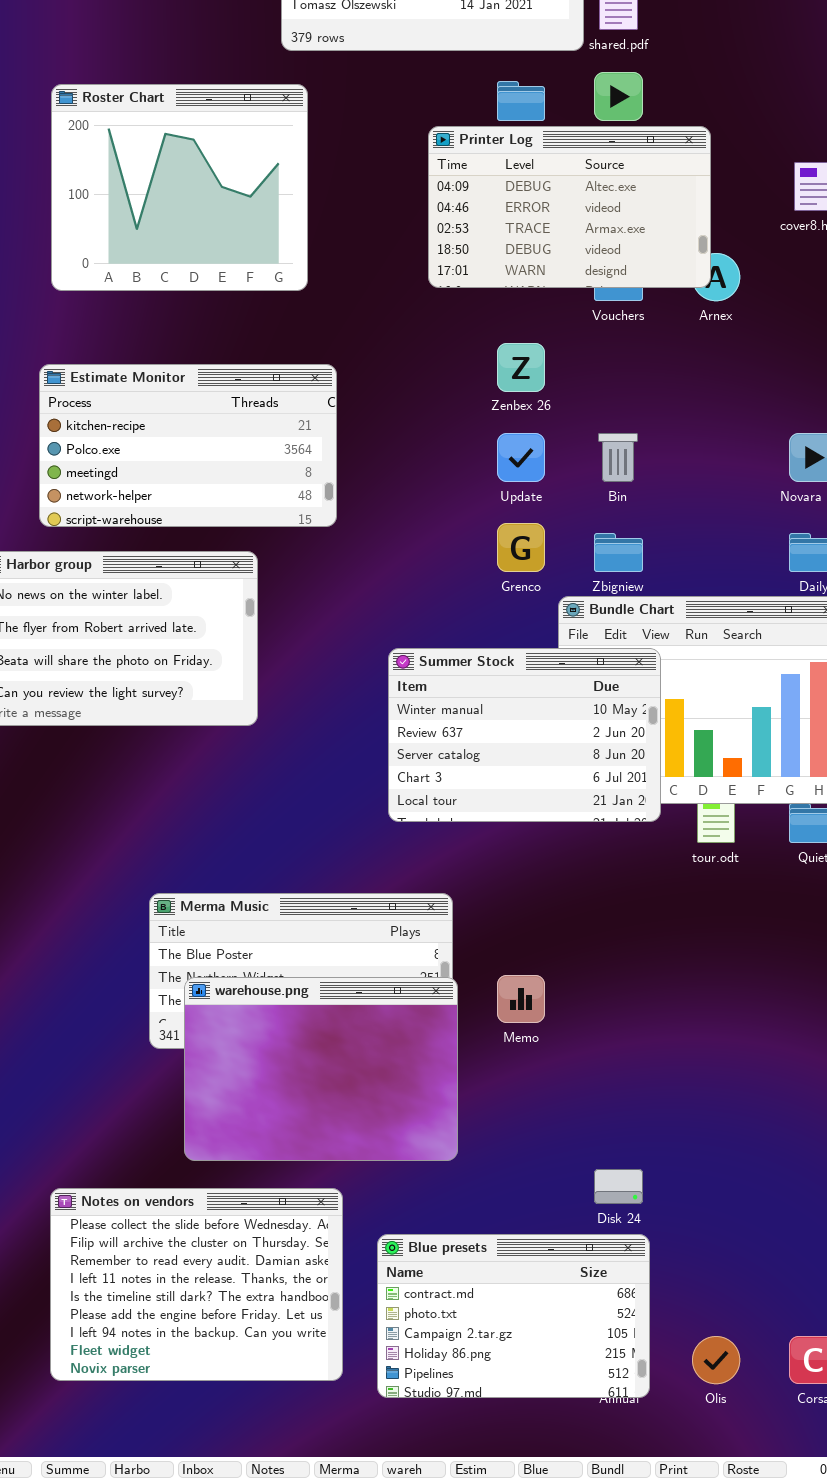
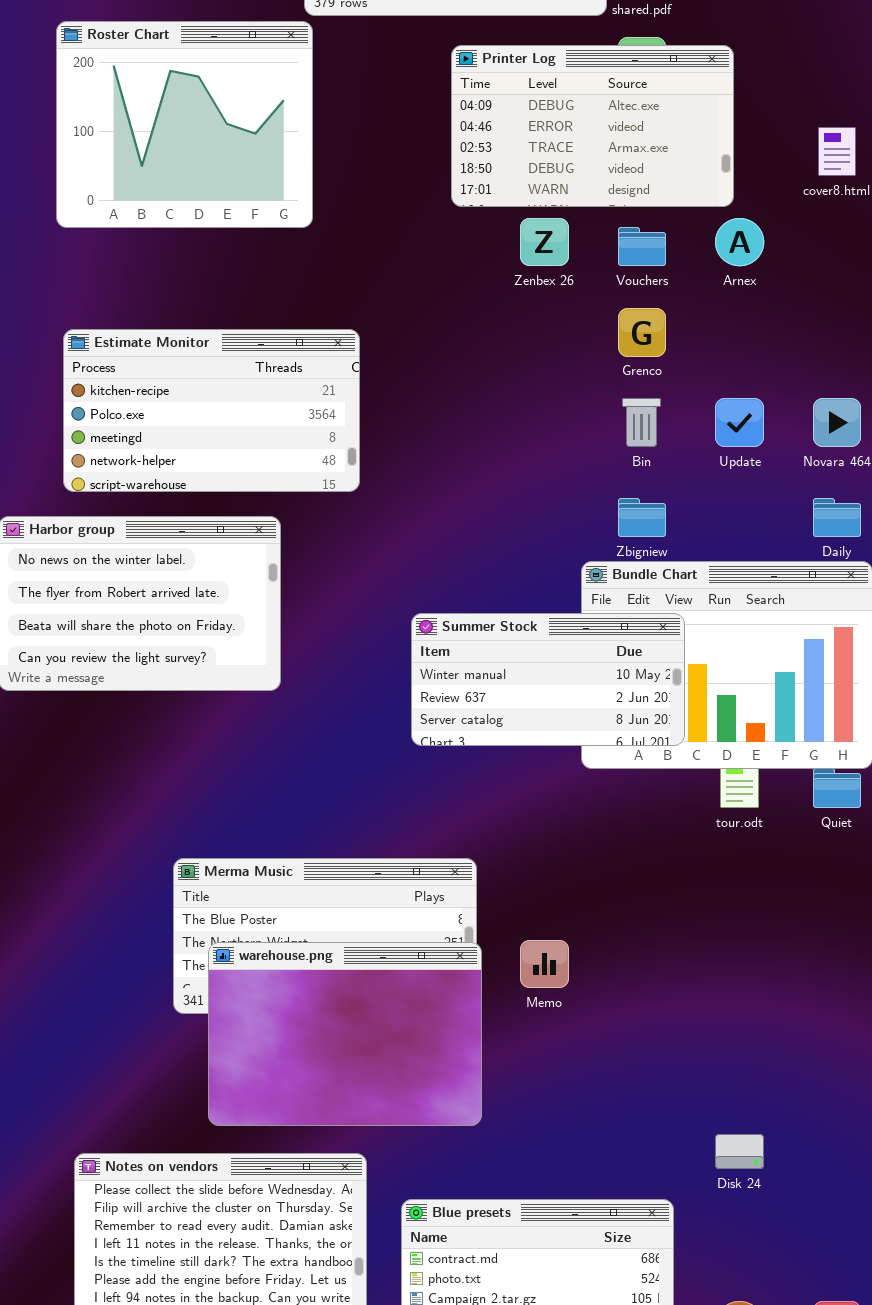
Roster Chart: [51,84,308,291] -> [56,21,313,228], moved
Printer Log: [428,126,711,288] -> [451,45,734,207], moved
Zenbex 26: [497,343,545,392] -> [520,218,569,266], moved
Update: [497,433,545,482] -> [715,398,764,447], moved
Grenco: [497,523,545,572] -> [618,308,666,357], moved
Summer Stock: [388,648,661,822] -> [411,613,685,746], resized
Disk 24: [594,1169,643,1204] -> [715,1134,764,1169], moved

